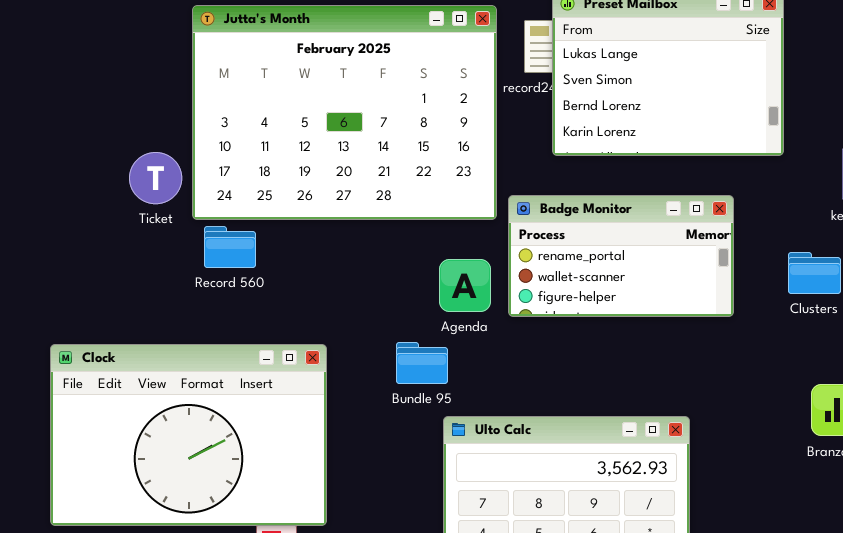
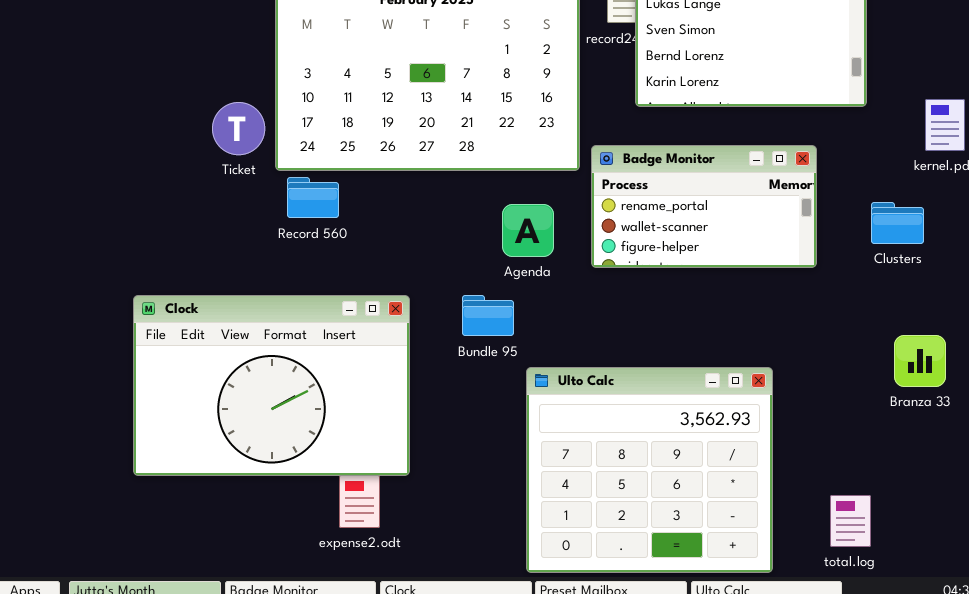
Agenda: [439,259,491,312] -> [502,204,554,257], moved
Bundle 95: [396,342,448,384] -> [462,295,514,336], moved

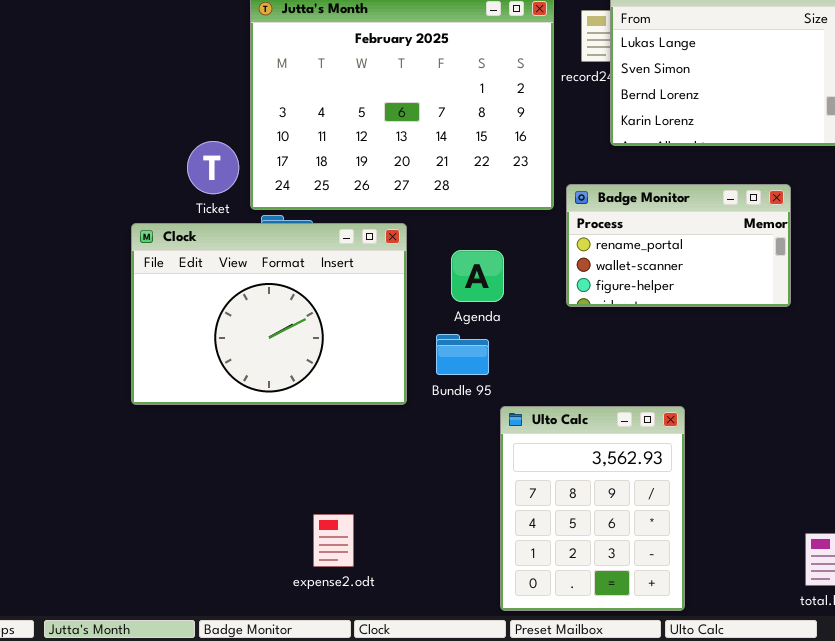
Agenda: [502,204,554,257] -> [451,250,504,302], moved
Clock: [133,295,410,476] -> [131,223,407,405], moved
Ulto Calc: [526,367,773,573] -> [500,406,685,611], resized

